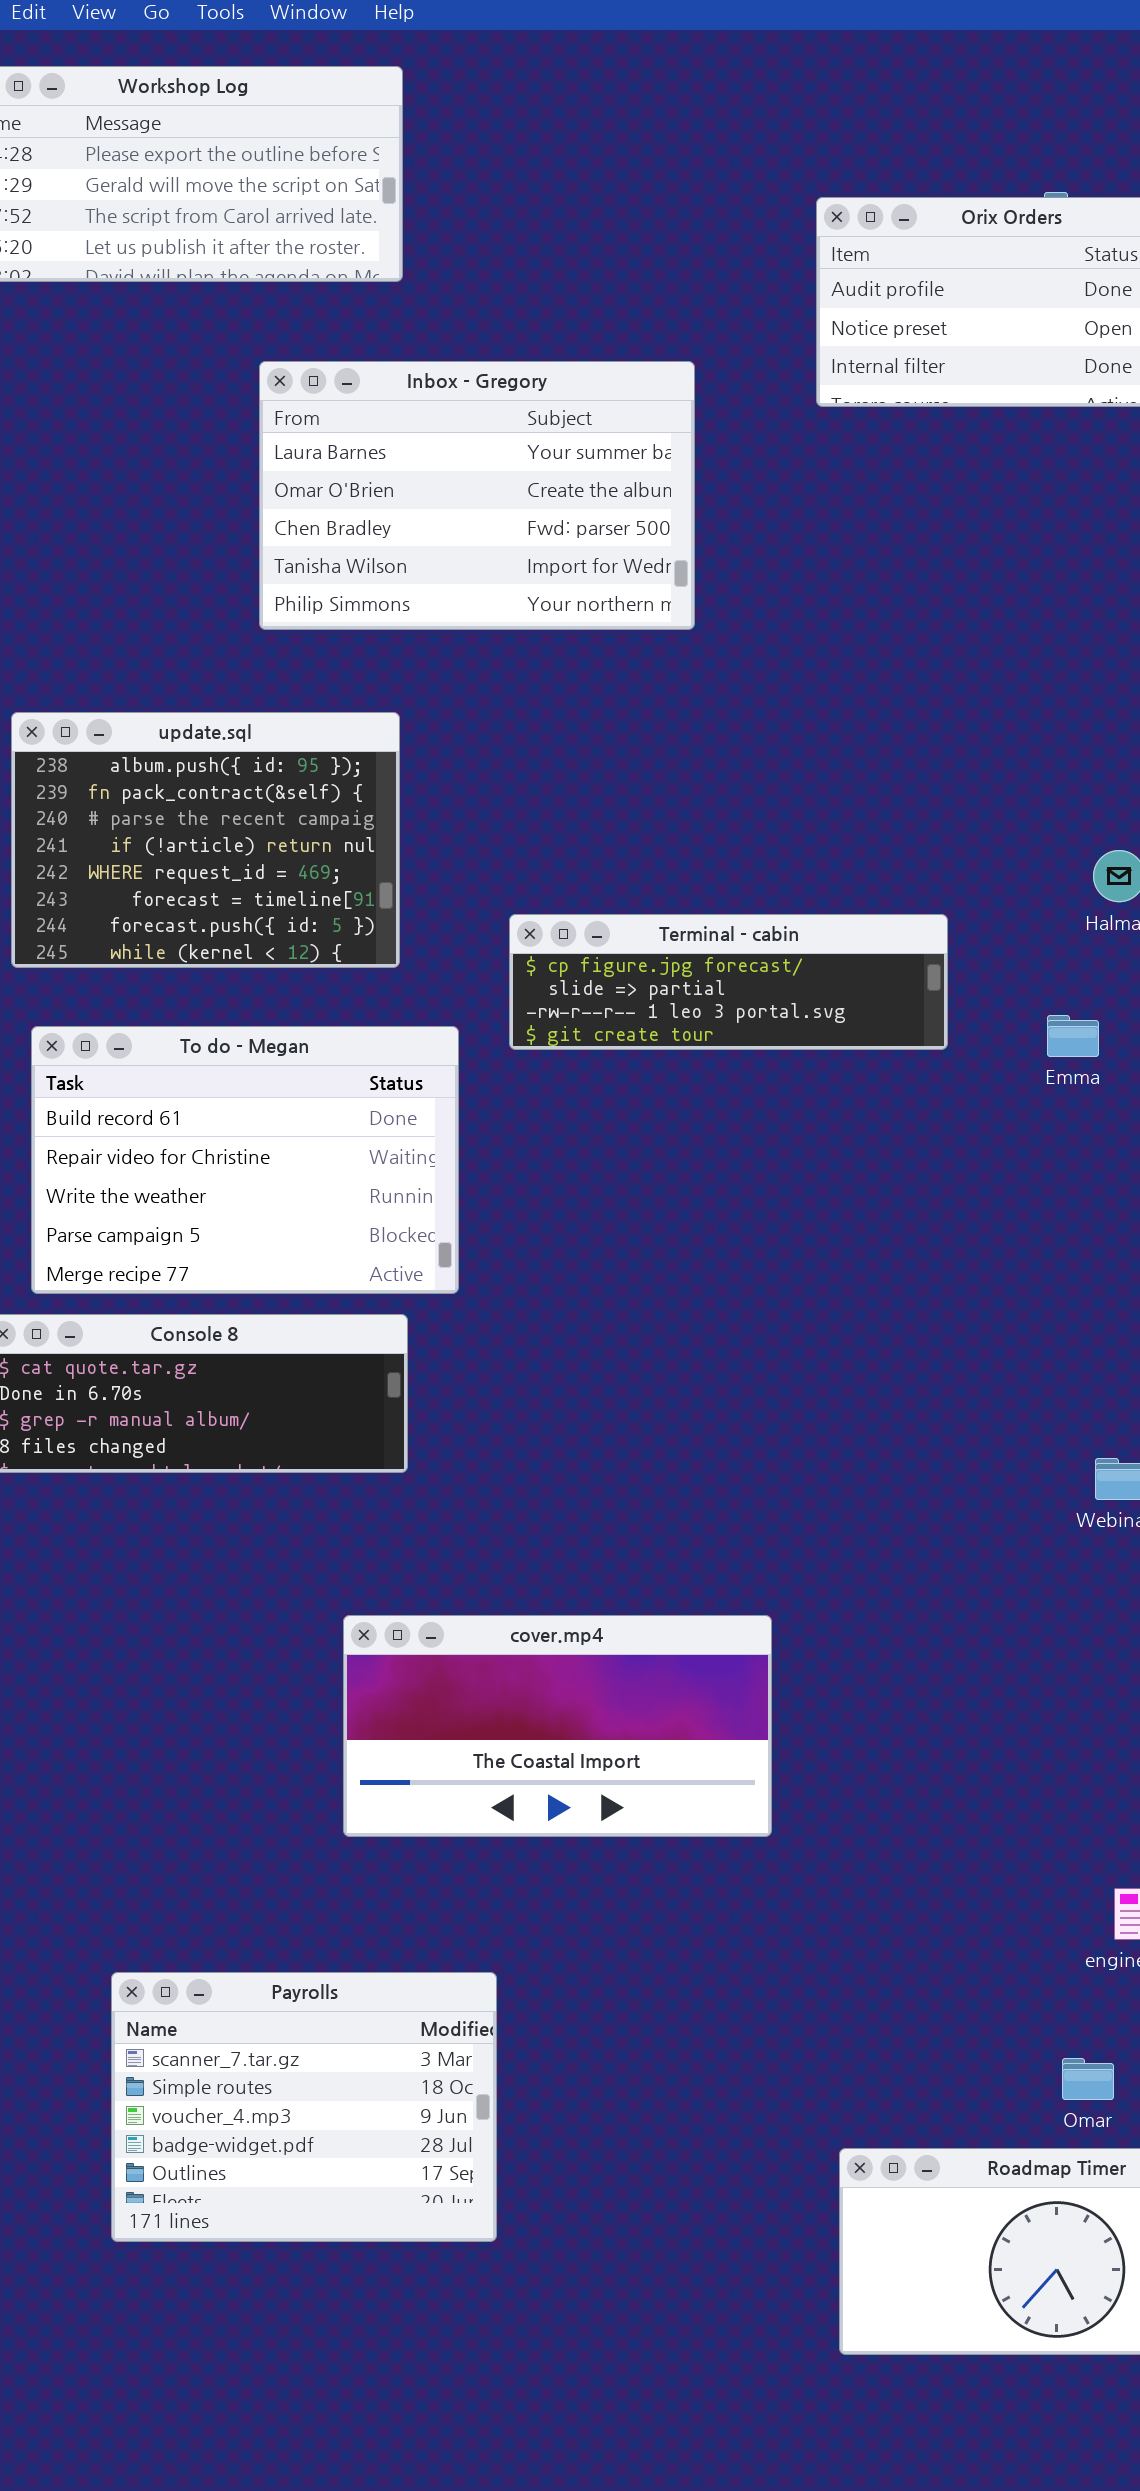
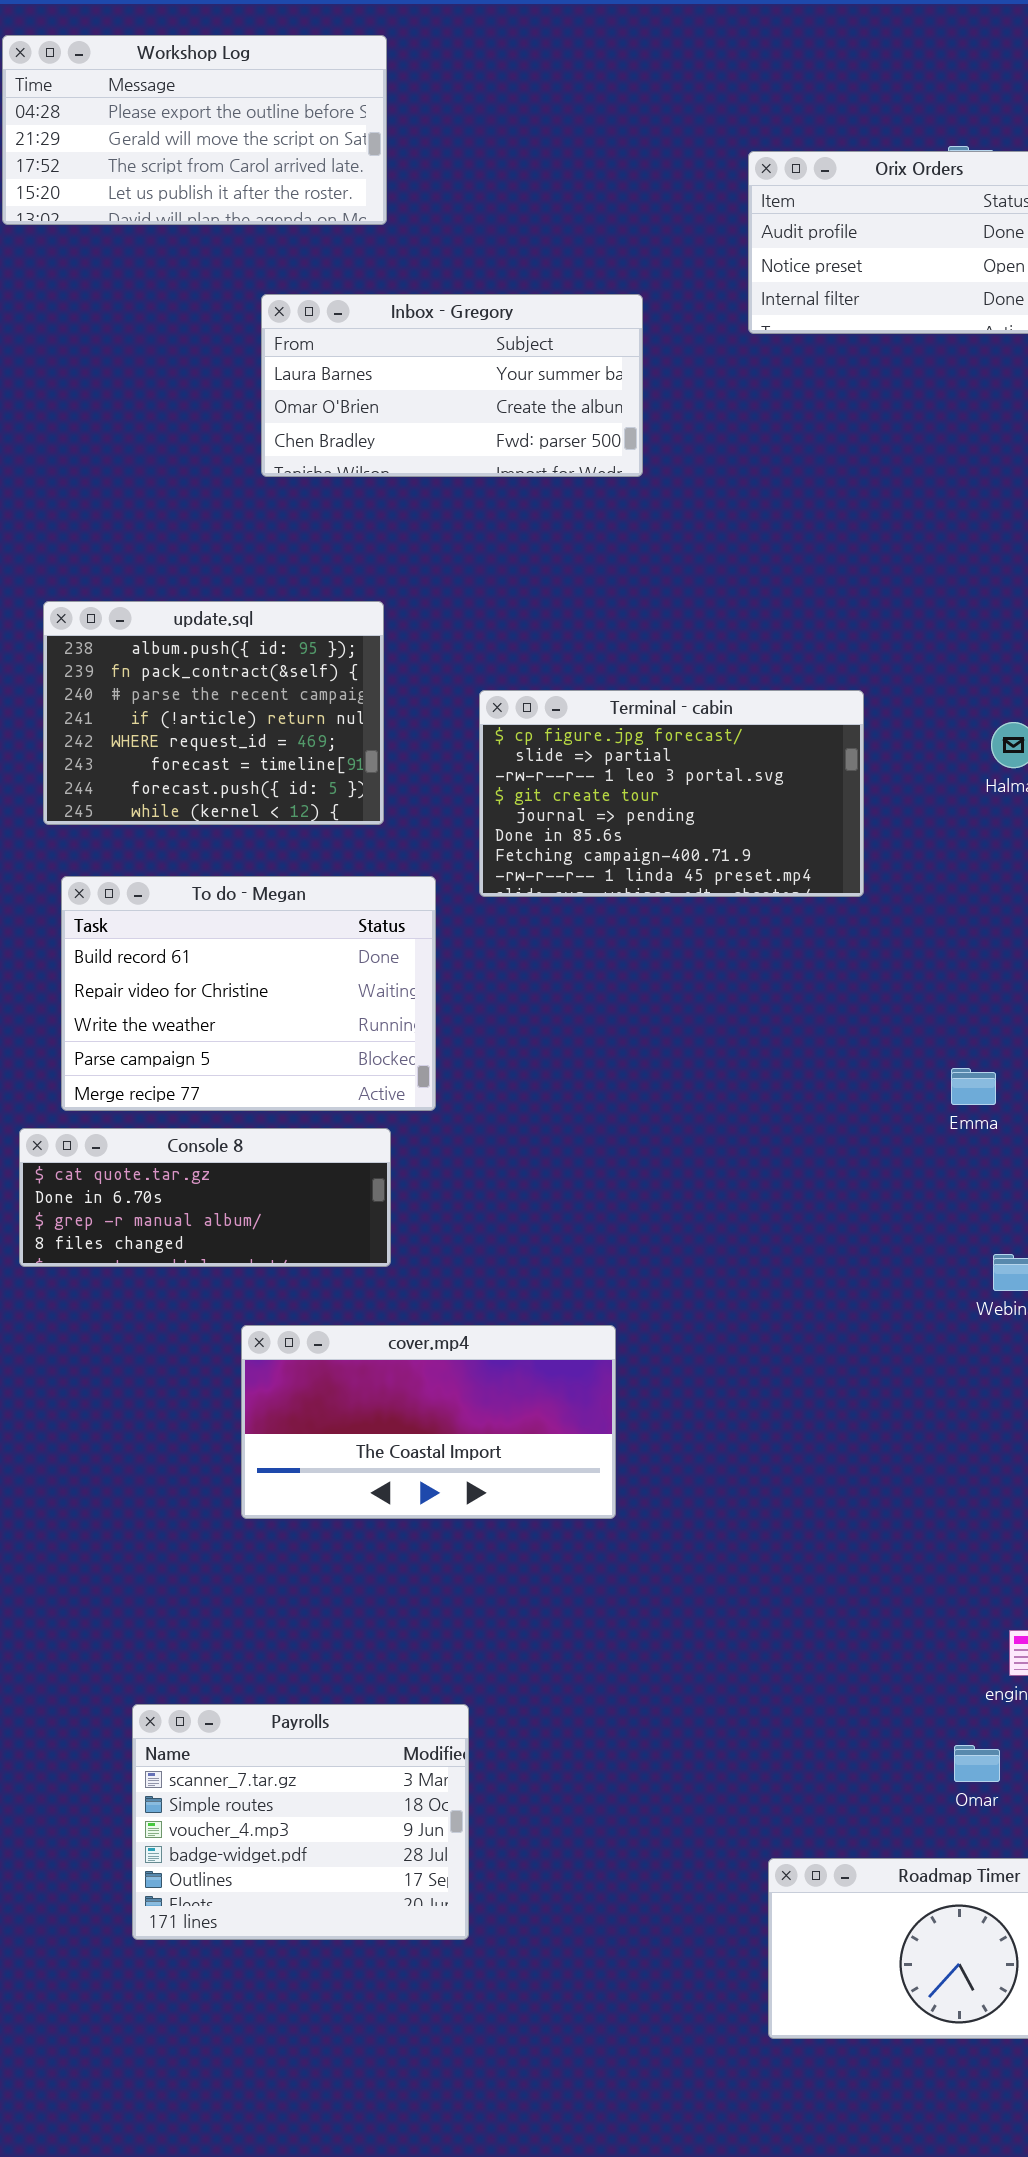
Inbox - Gregory: [259,361,695,630] -> [261,294,643,477], resized
Terminal - cabin: [509,914,948,1050] -> [479,690,864,897], resized
Emma: [1047,1015,1099,1057] -> [951,1068,996,1105], moved
cover.mp4: [343,1615,772,1837] -> [241,1325,616,1519], moved
Omar: [1062,2058,1114,2100] -> [954,1745,1000,1782], moved

